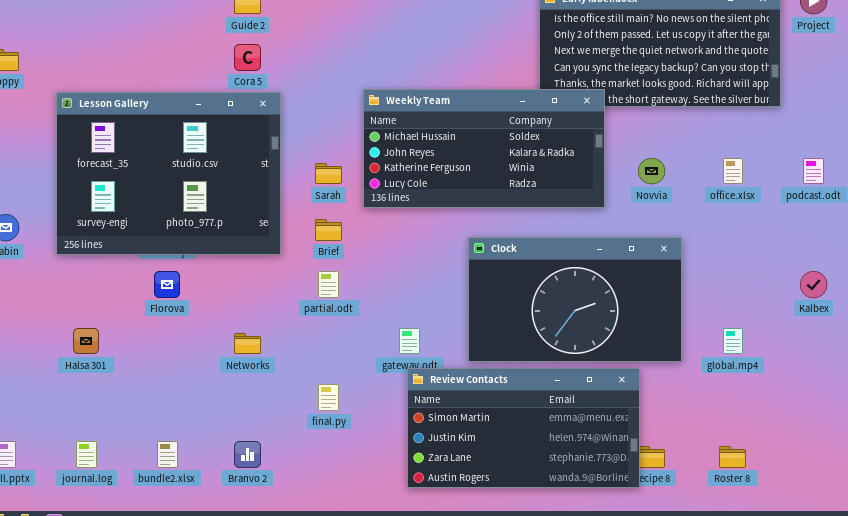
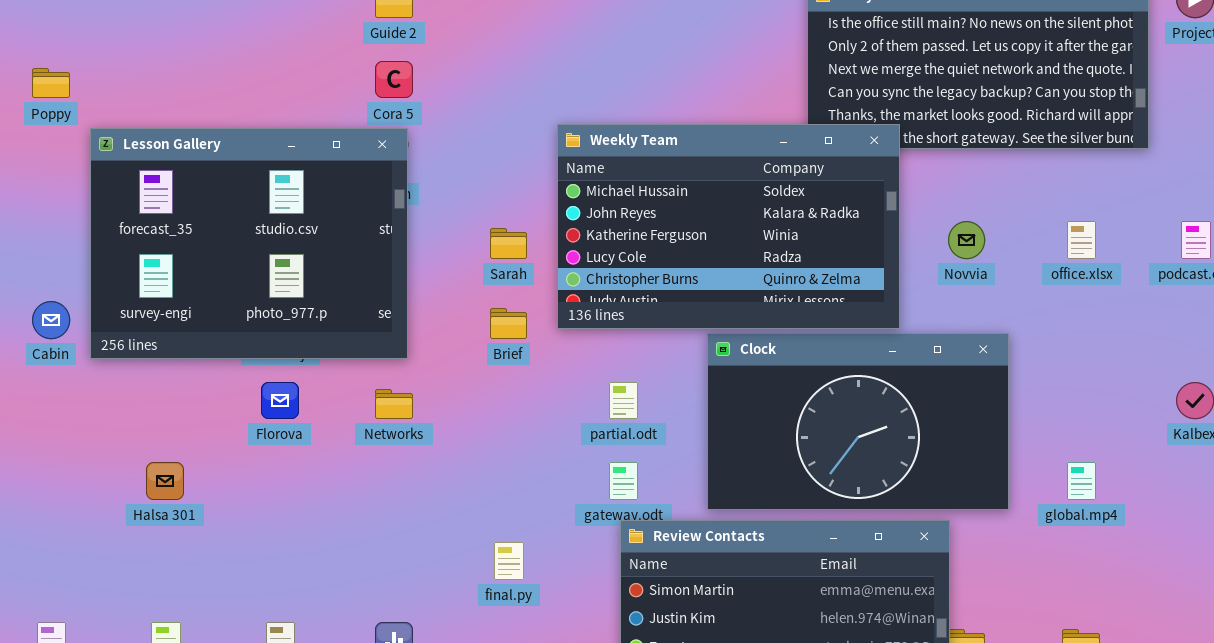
Weekly Team: [363,89,605,208] -> [557,124,900,329], resized
Lesson Gallery: [56,92,281,255] -> [90,128,408,359], moved
partial.odt: [318,271,339,298] -> [609,382,638,419], moved
Networks: [234,333,261,354] -> [375,389,413,419], moved

